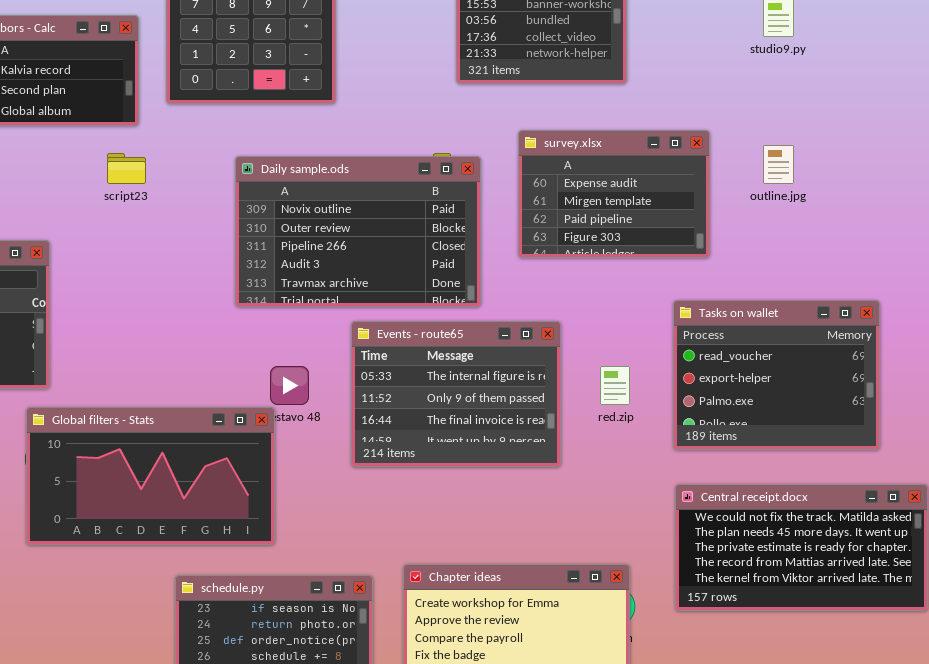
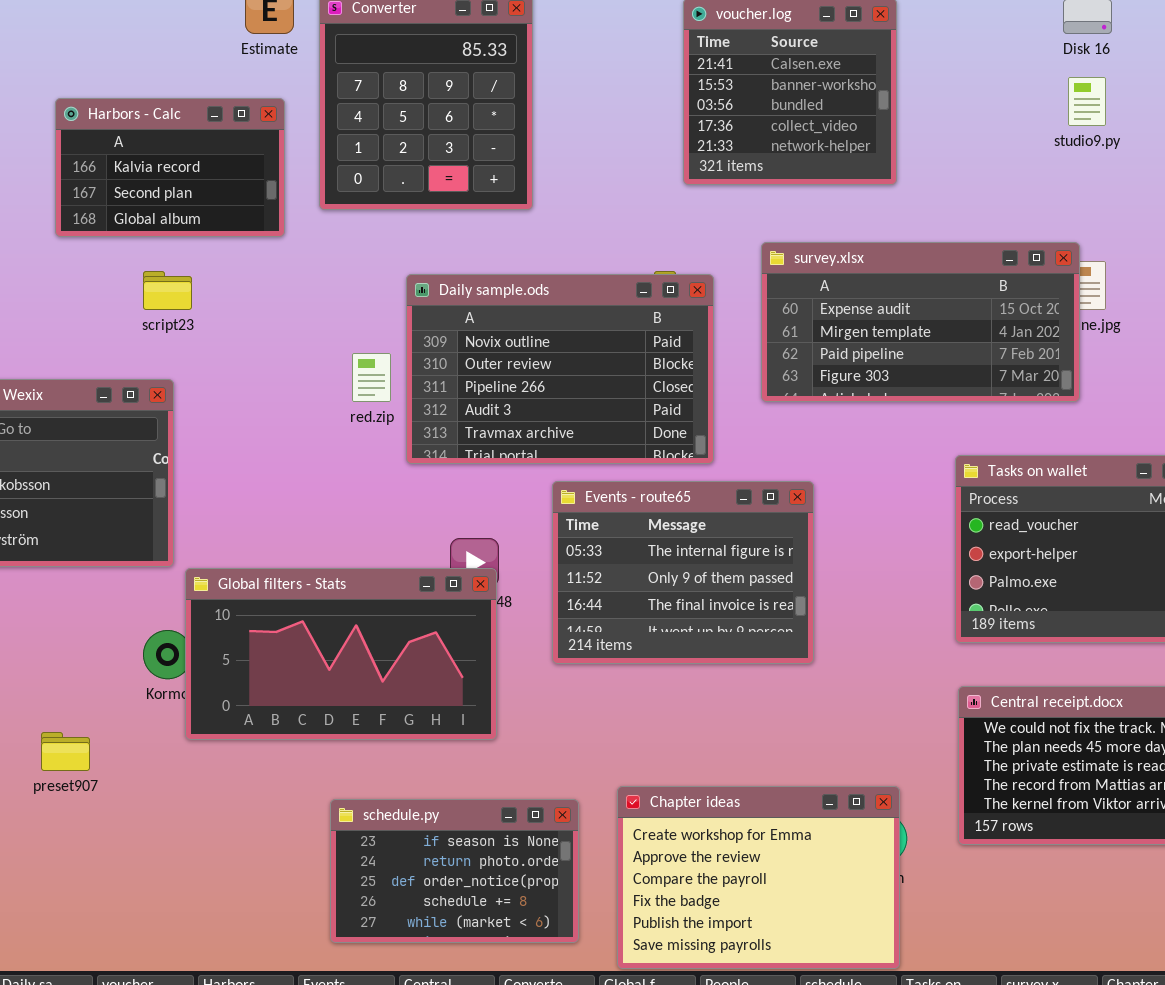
survey.xlsx: [518,130,710,258] -> [761,242,1080,402], resized
script23: [107,153,146,184] -> [143,271,192,310], moved
red.zip: [600,366,630,405] -> [352,353,391,402], moved
Global filters - Stats: [26,407,275,545] -> [185,568,497,740], moved

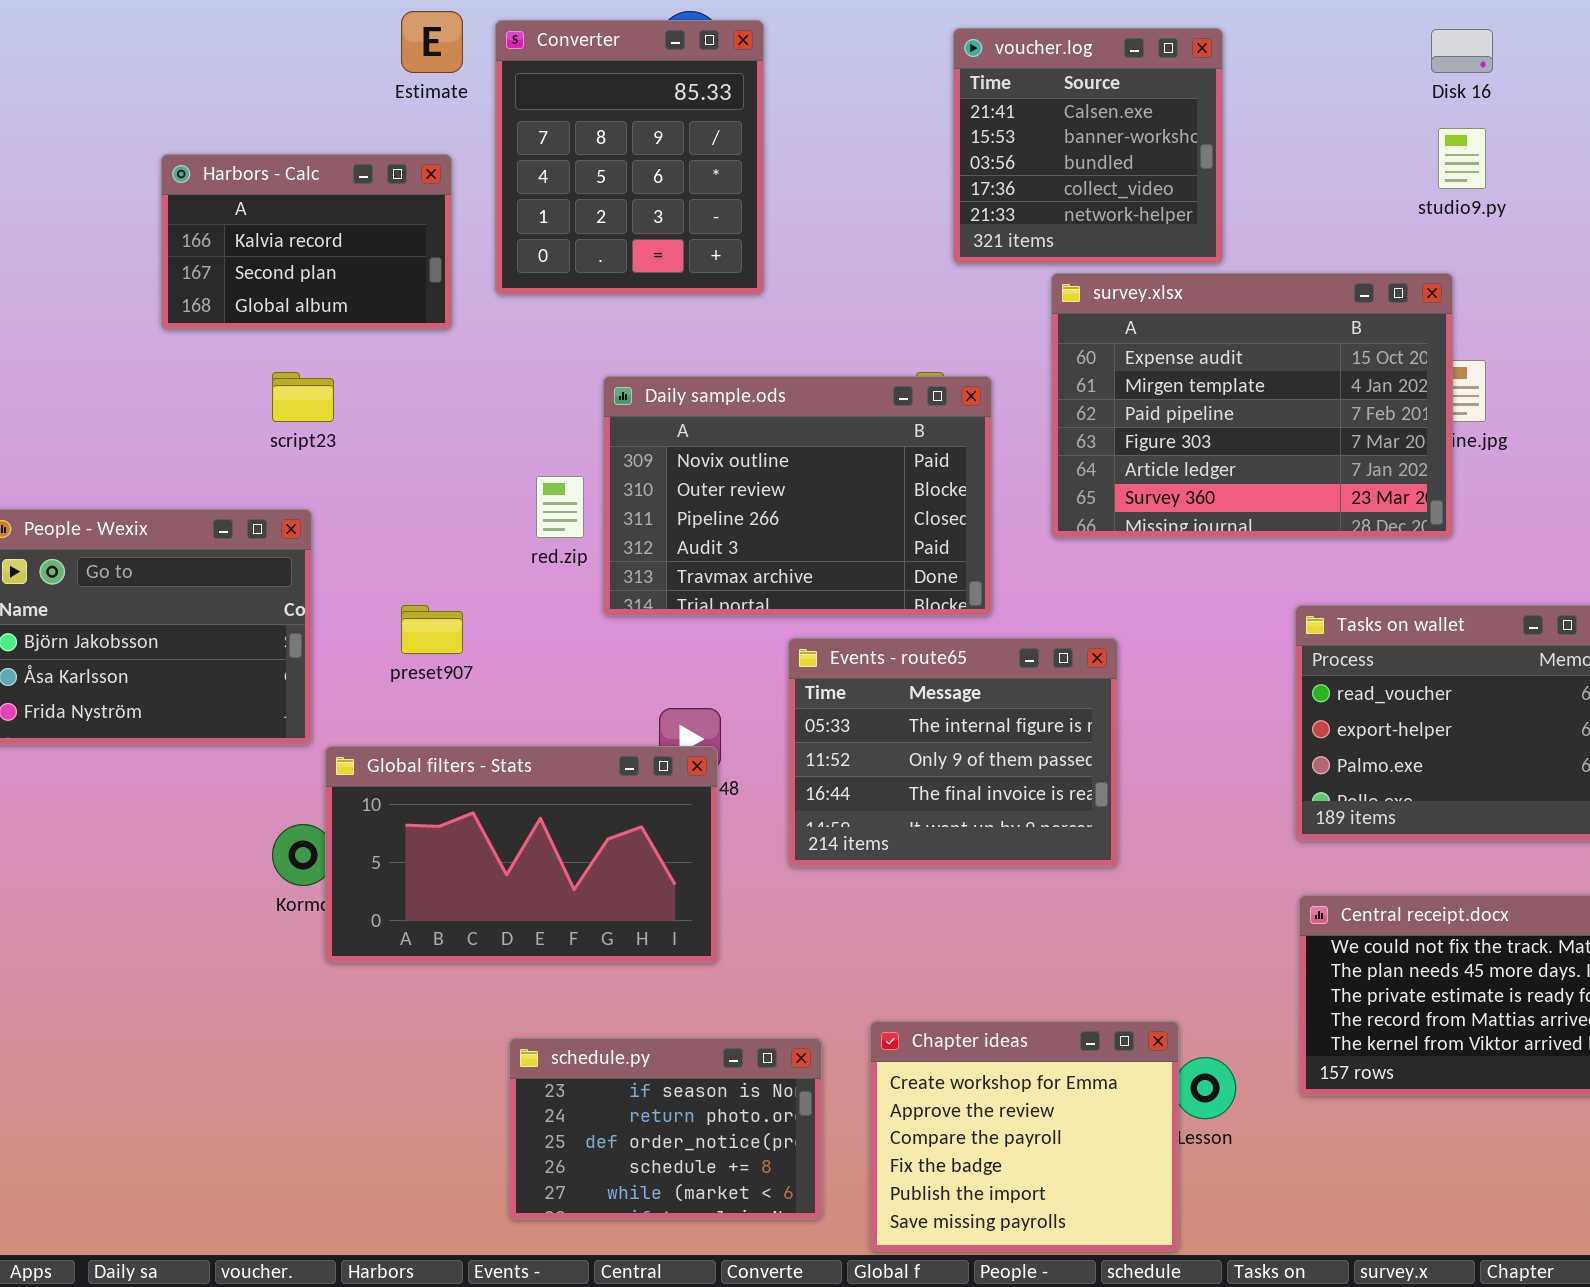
survey.xlsx: [761,242,1080,402] -> [1051,273,1453,538], resized
preset907: [41,732,90,771] -> [401,605,463,654], moved
Chapter ideas: [617,786,900,969] -> [870,1021,1179,1252], resized

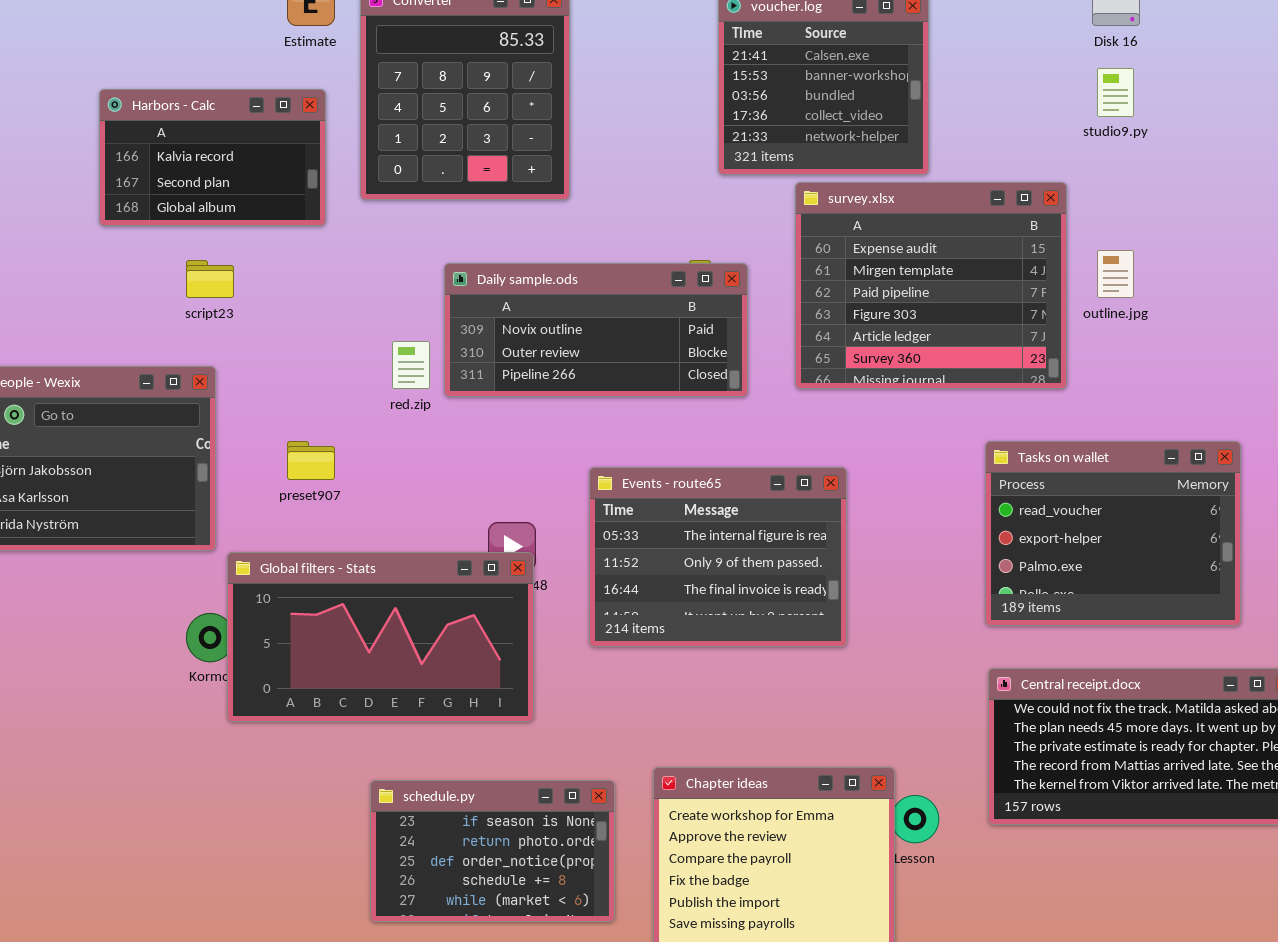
survey.xlsx: [1051,273,1453,538] -> [795,182,1067,389], resized
Daily sample.ods: [603,376,992,616] -> [444,263,748,397], resized

